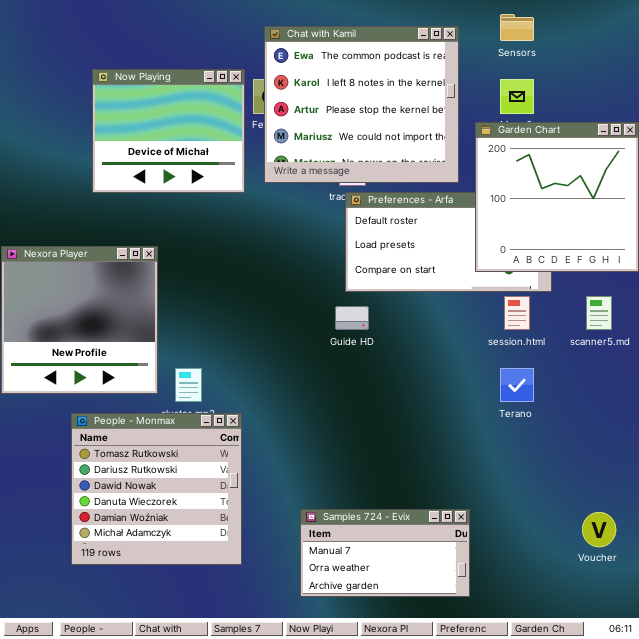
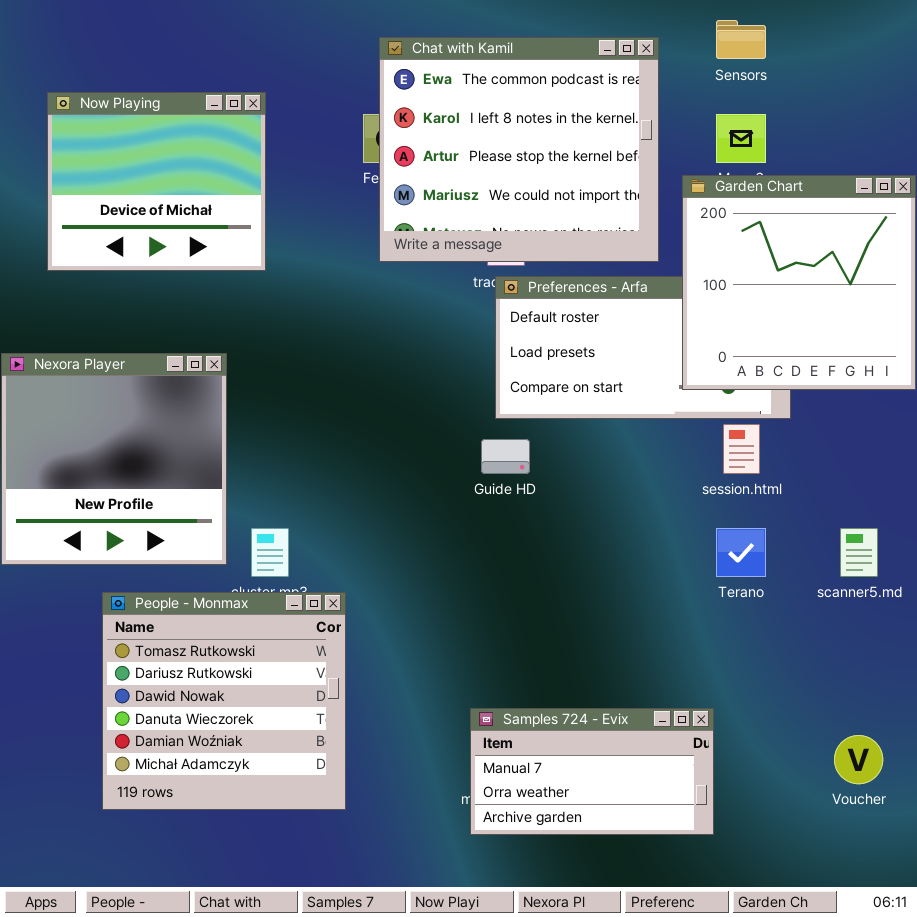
Now Playing: [92,69,245,193] -> [47,92,266,271], moved
scanner5.md: [586,296,612,330] -> [840,528,878,577], moved
Samples 724 - Evix: [300,509,470,597] -> [470,708,714,835], moved

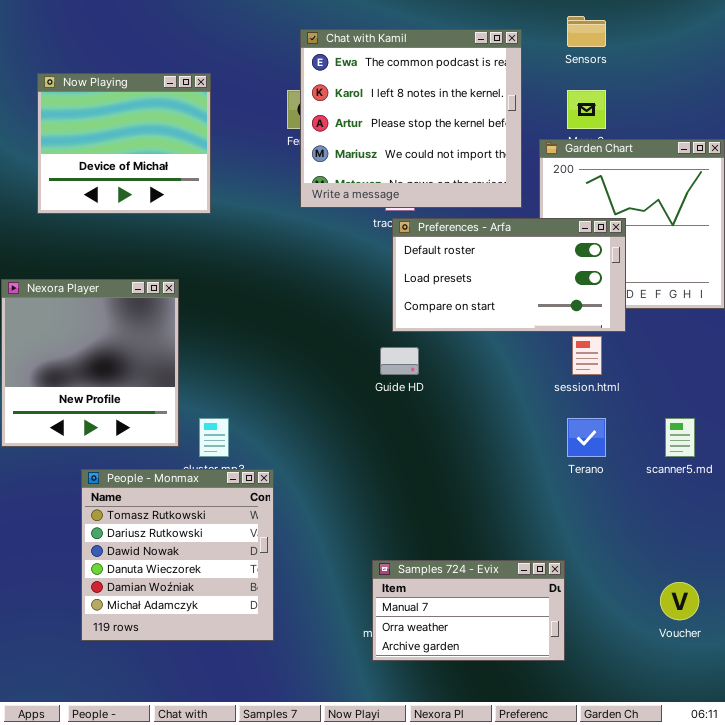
Preferences - Arfa: [495,276,791,419] -> [392,218,626,332], raised

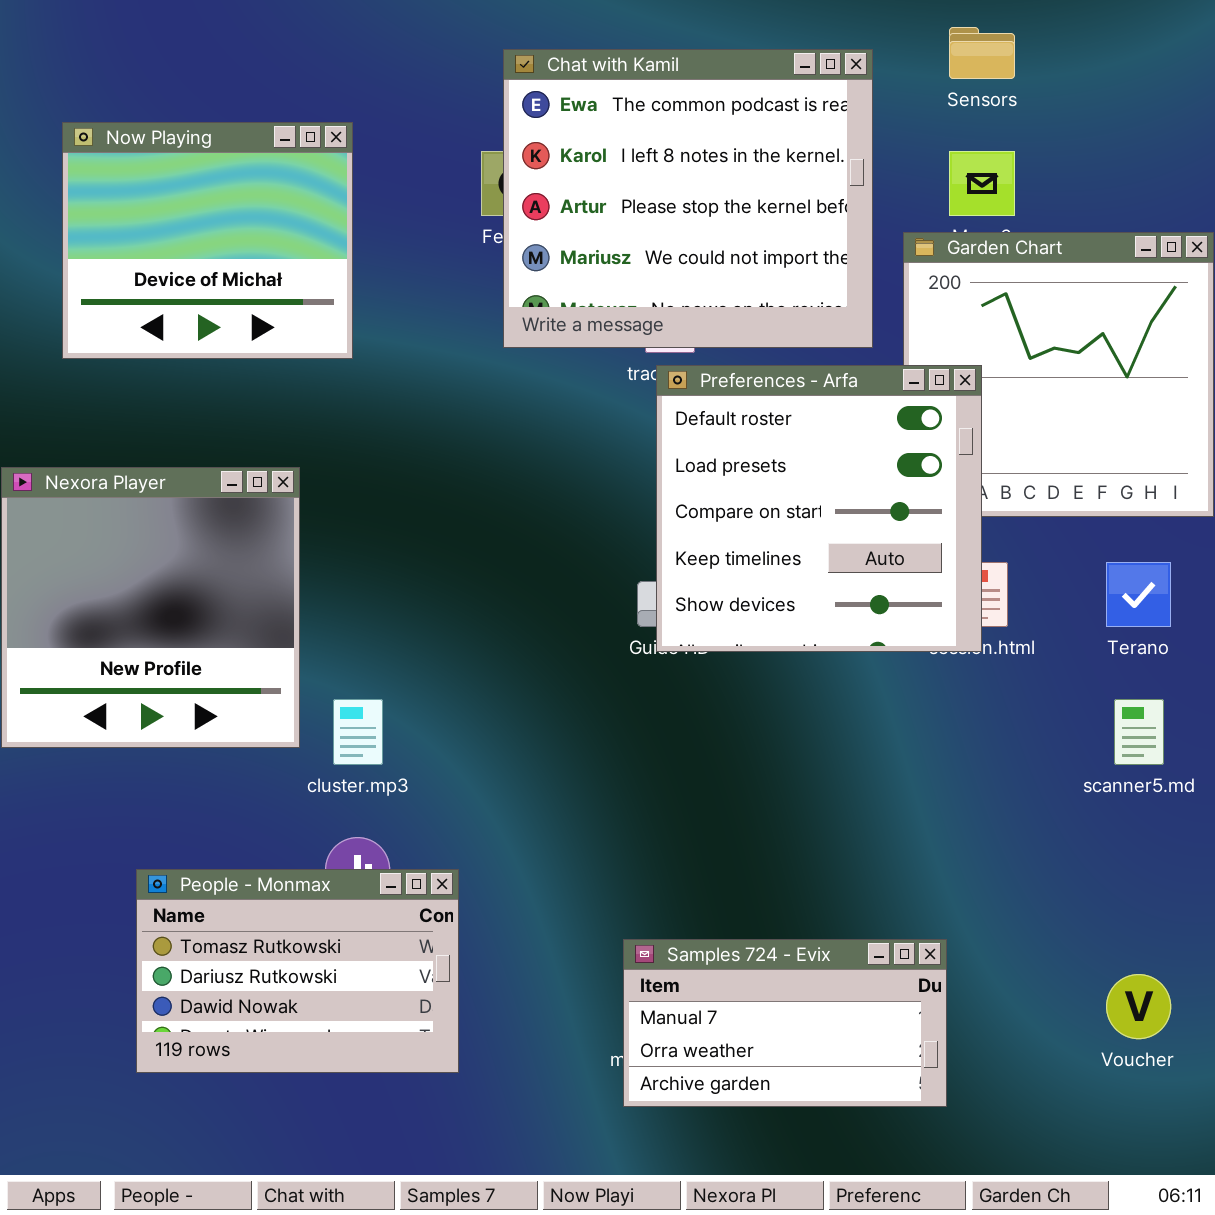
Preferences - Arfa: [392,218,626,332] -> [656,365,982,652], resized
Terano: [567,418,606,457] -> [1106,562,1171,627], moved
People - Monmax: [81,469,274,641] -> [136,869,459,1073], resized

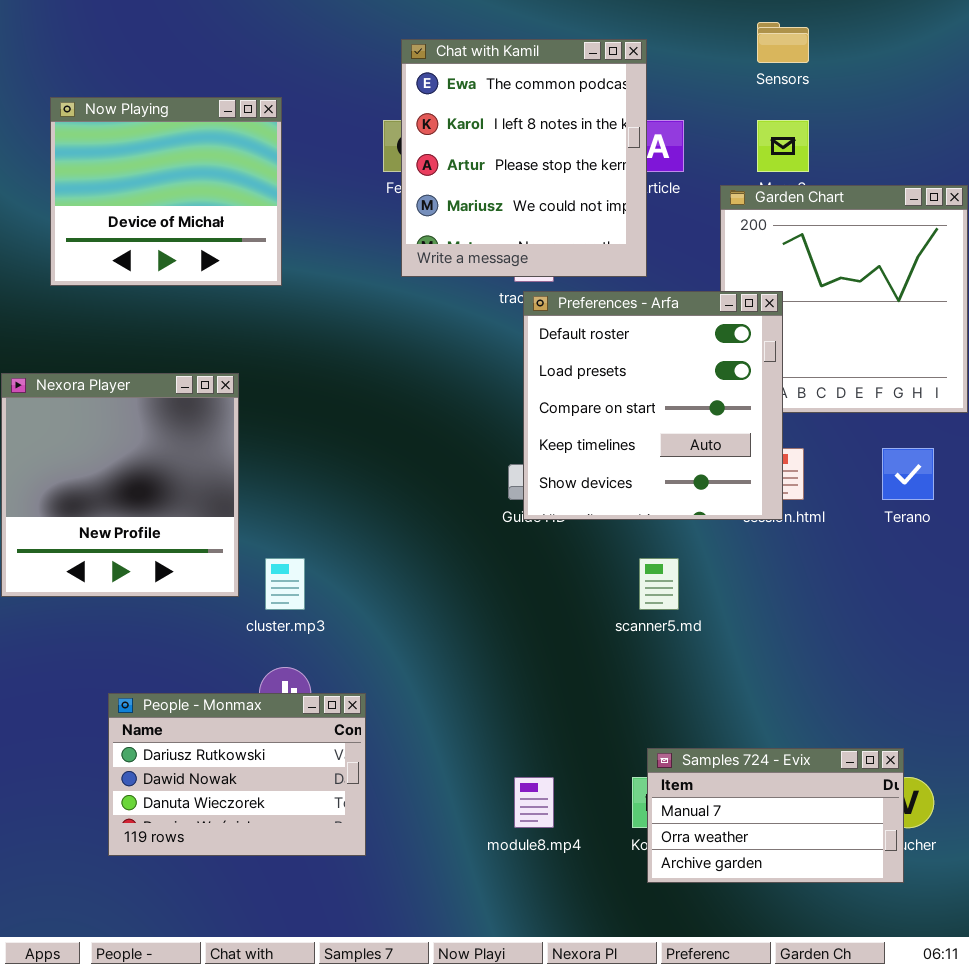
Chat with Kamil: [503,49,873,348] -> [401,39,647,277], resized
scanner5.md: [1114,699,1164,765] -> [639,558,679,610], moved
People - Monmax: [136,869,459,1073] -> [108,693,366,856], scrolled down 1 row
Samples 724 - Evix: [623,939,947,1107] -> [647,748,904,883], moved

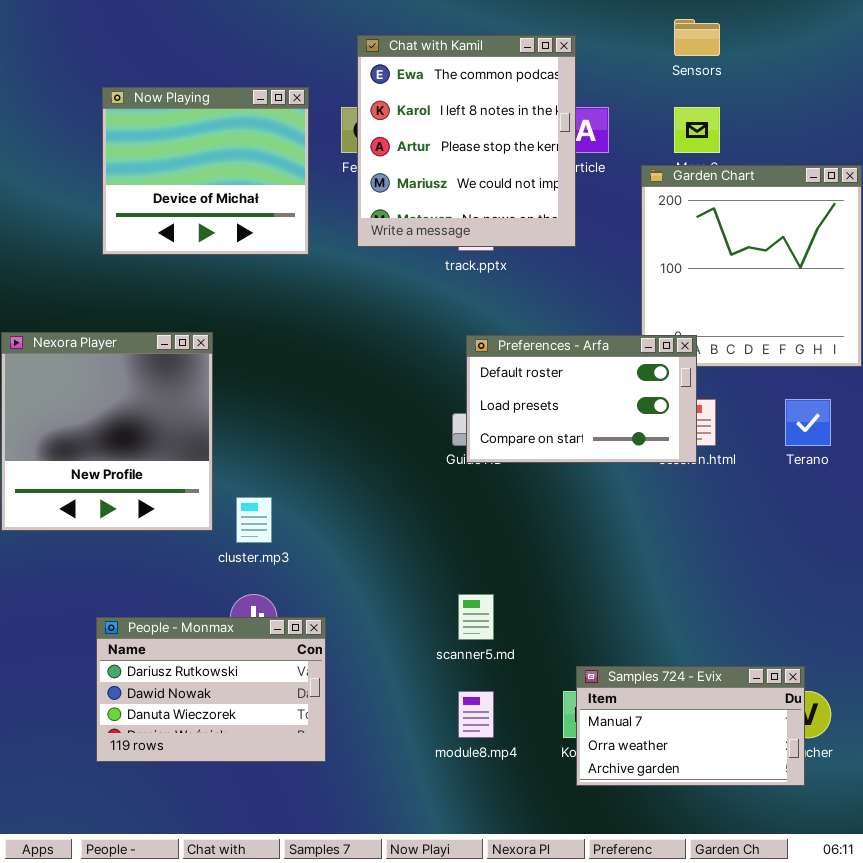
Now Playing: [50,97,282,286] -> [102,87,309,255], moved
Preferences - Arfa: [523,291,783,520] -> [466,335,697,463], resized
scanner5.md: [639,558,679,610] -> [458,594,494,640], moved

